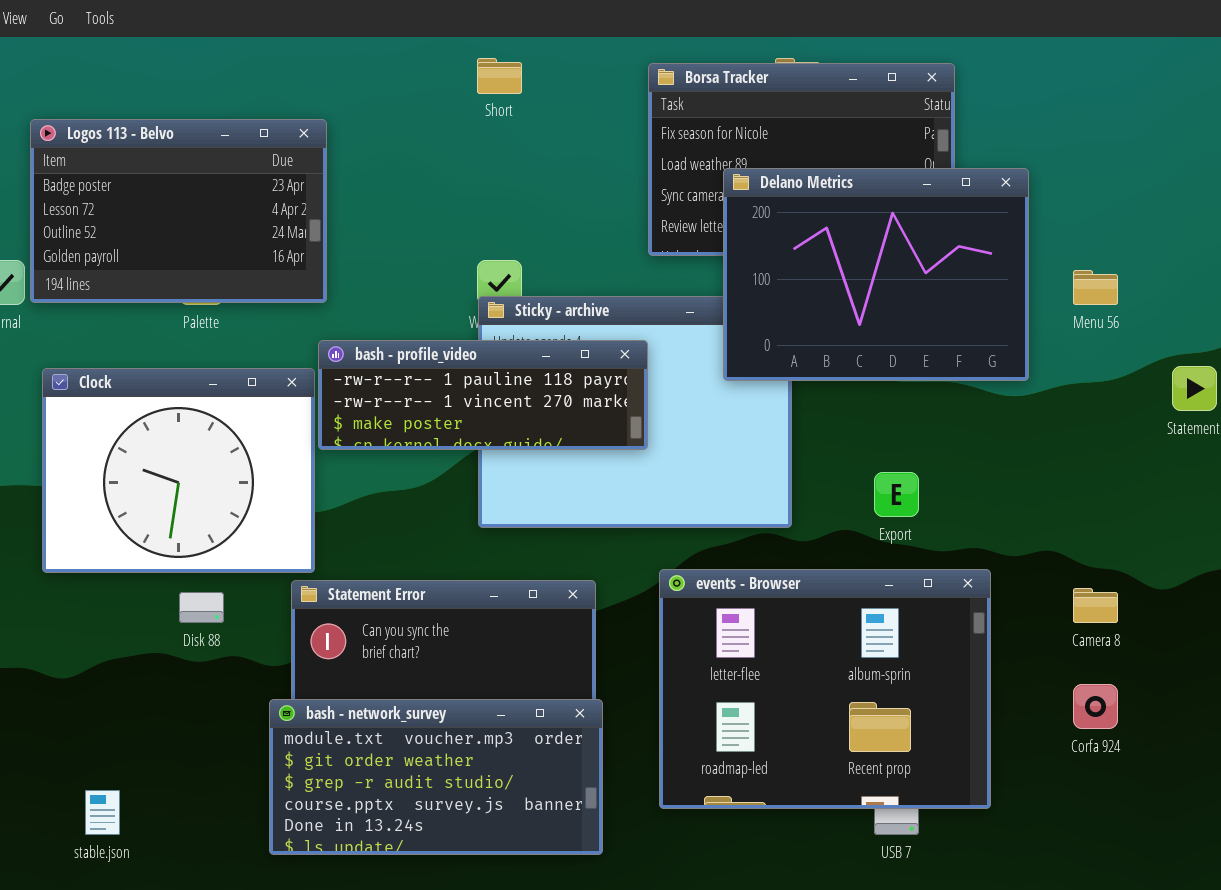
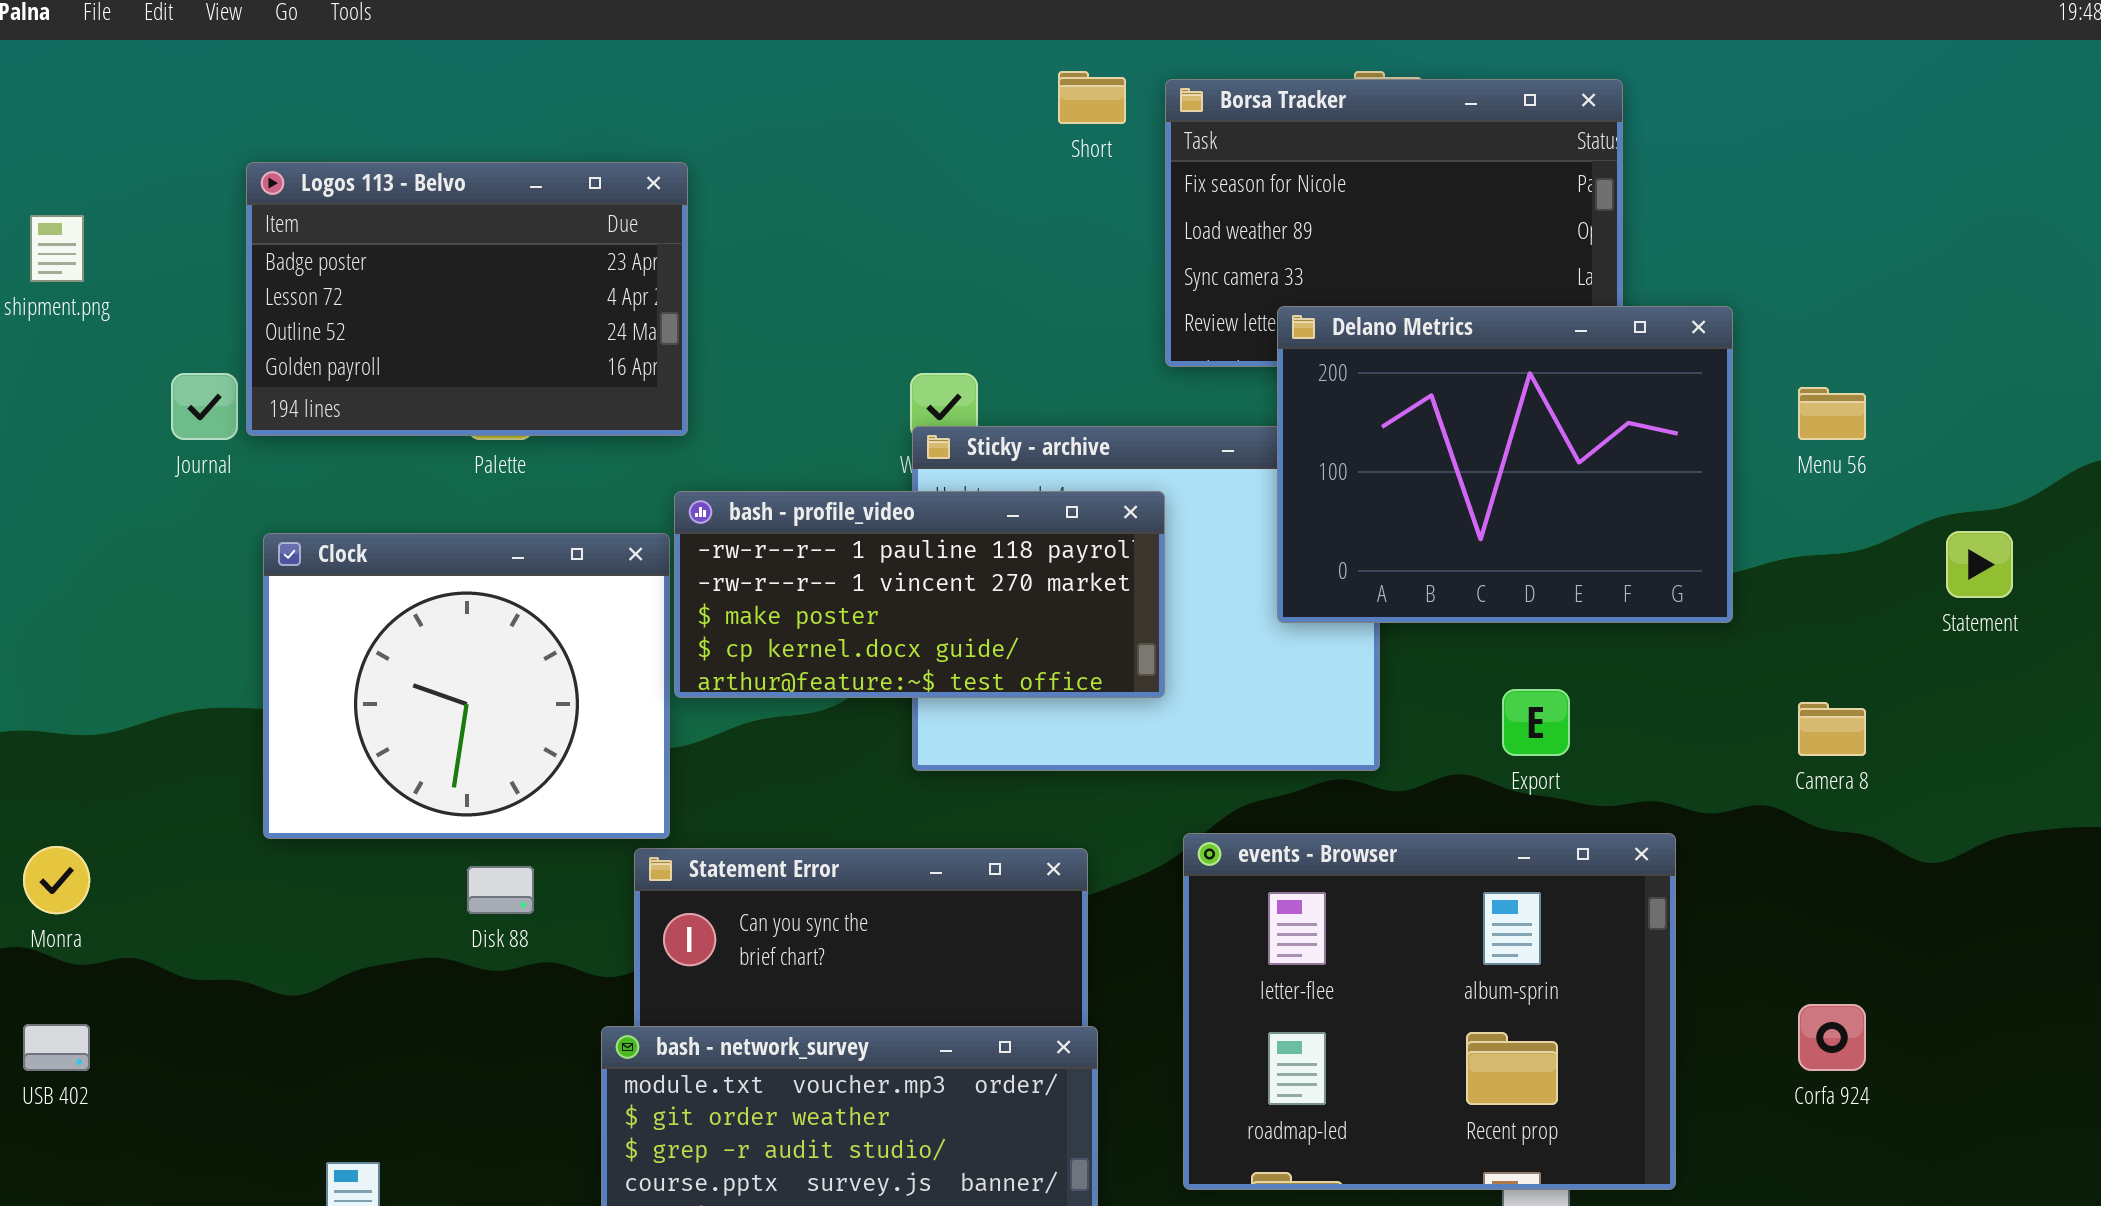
Short: [477,58,522,94] -> [1058,71,1126,124], moved
Delano Metrics: [723,168,1029,381] -> [1277,306,1733,623], moved
bash - profile_video: [318,340,648,450] -> [674,491,1165,698], resized
Camera 8: [1073,588,1118,623] -> [1798,702,1866,756], moved

